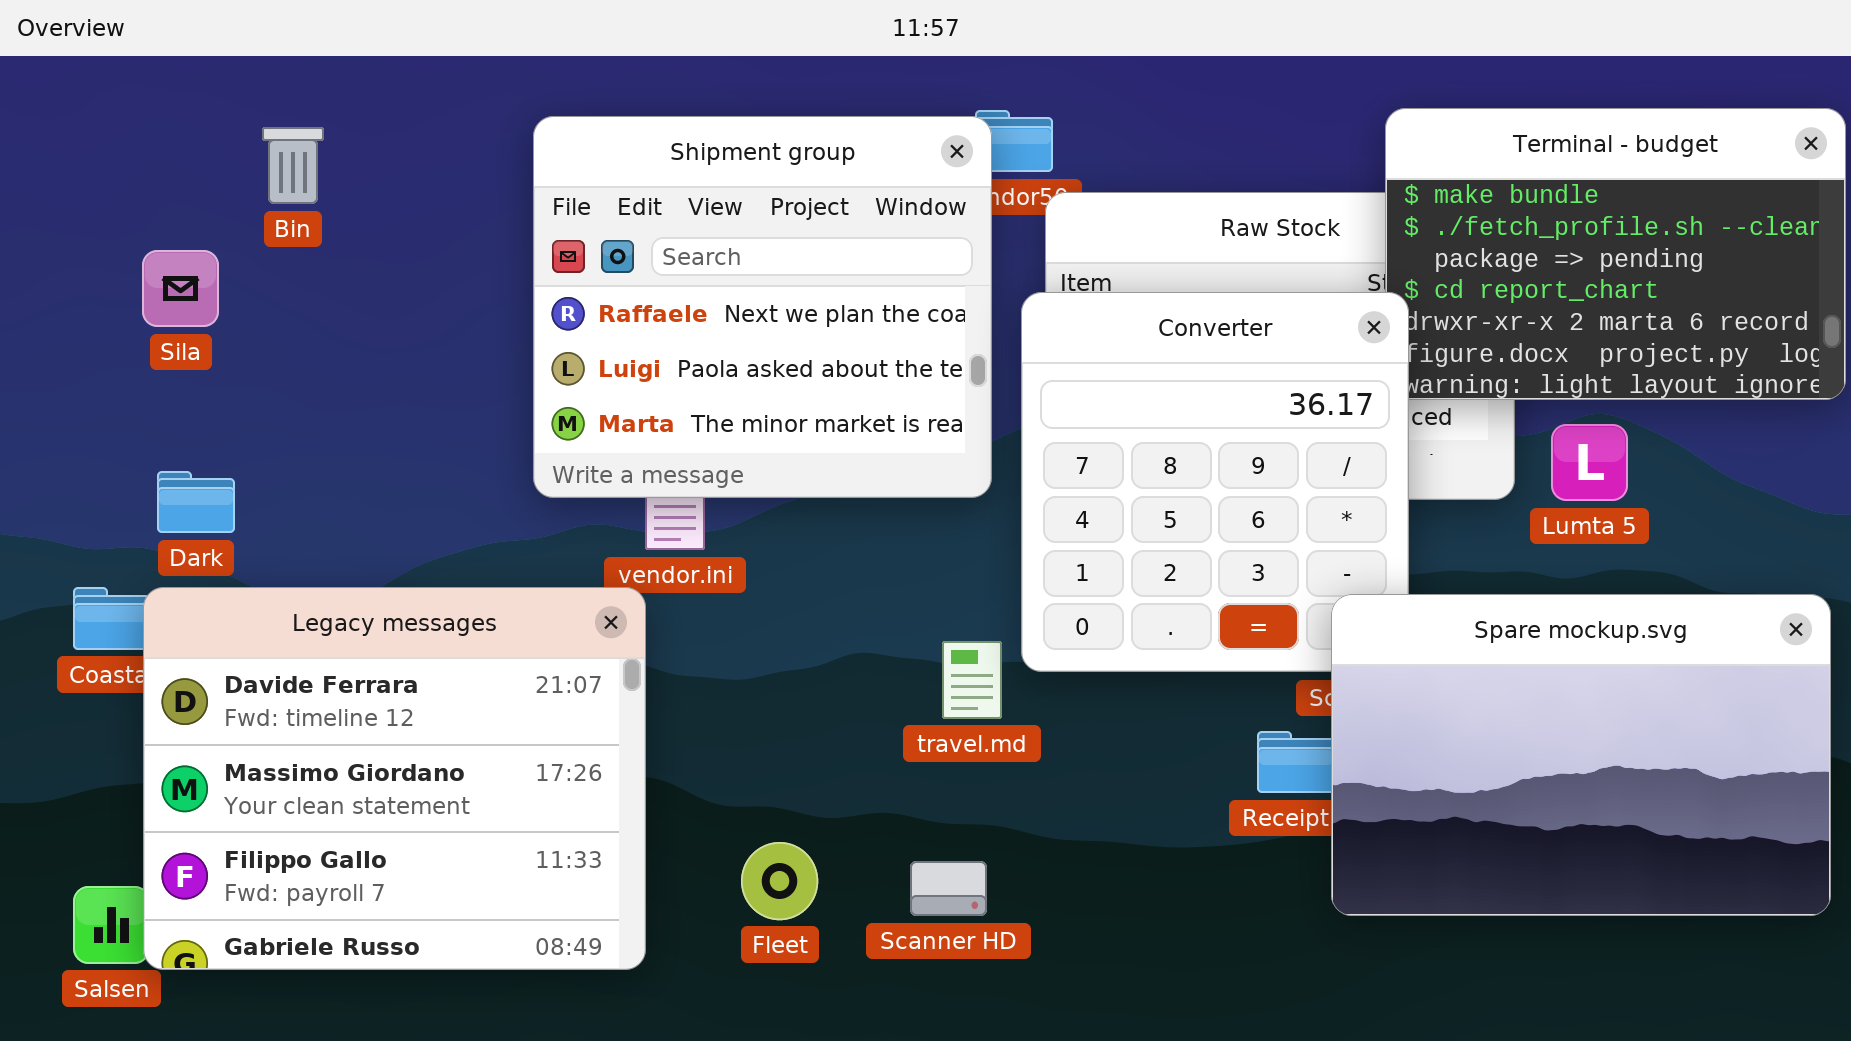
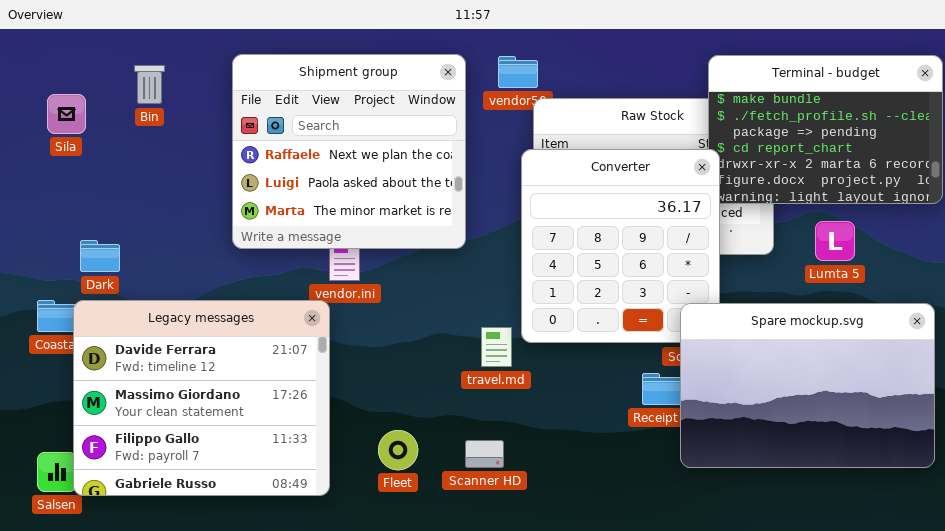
Shipment group: [533,116,992,498] -> [232,54,466,249], moved
Sila: [142,250,219,327] -> [47,94,86,134], moved
Lumta 5: [1551,424,1628,501] -> [815,221,855,261], moved

